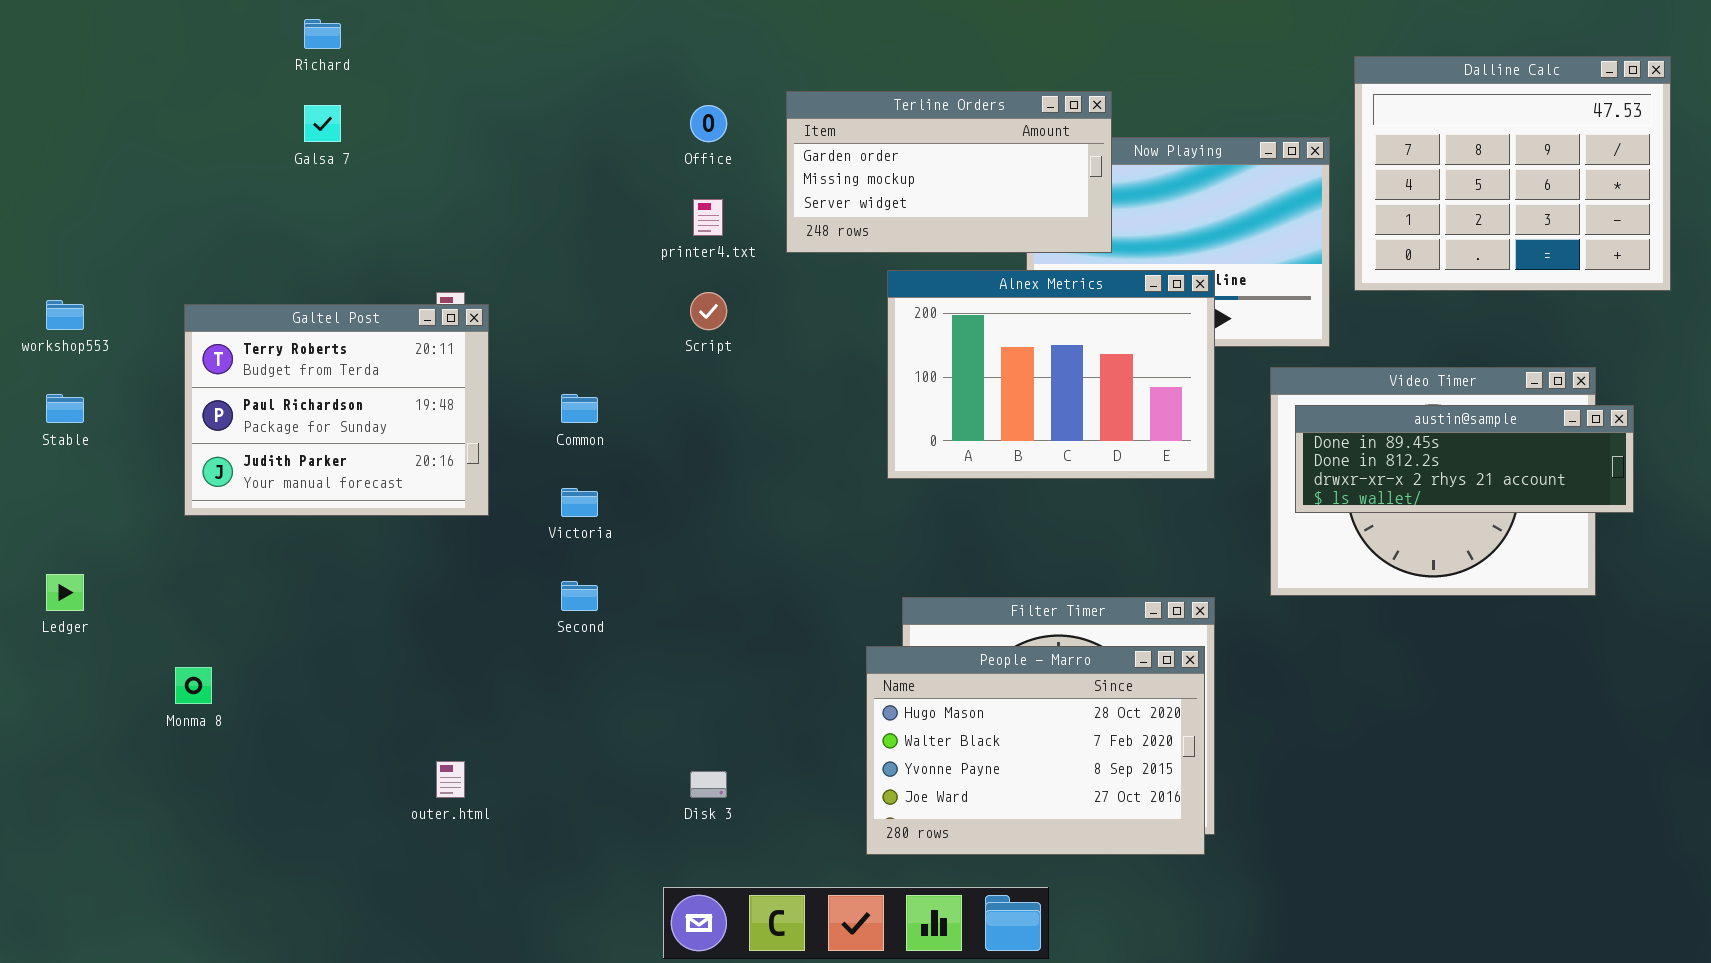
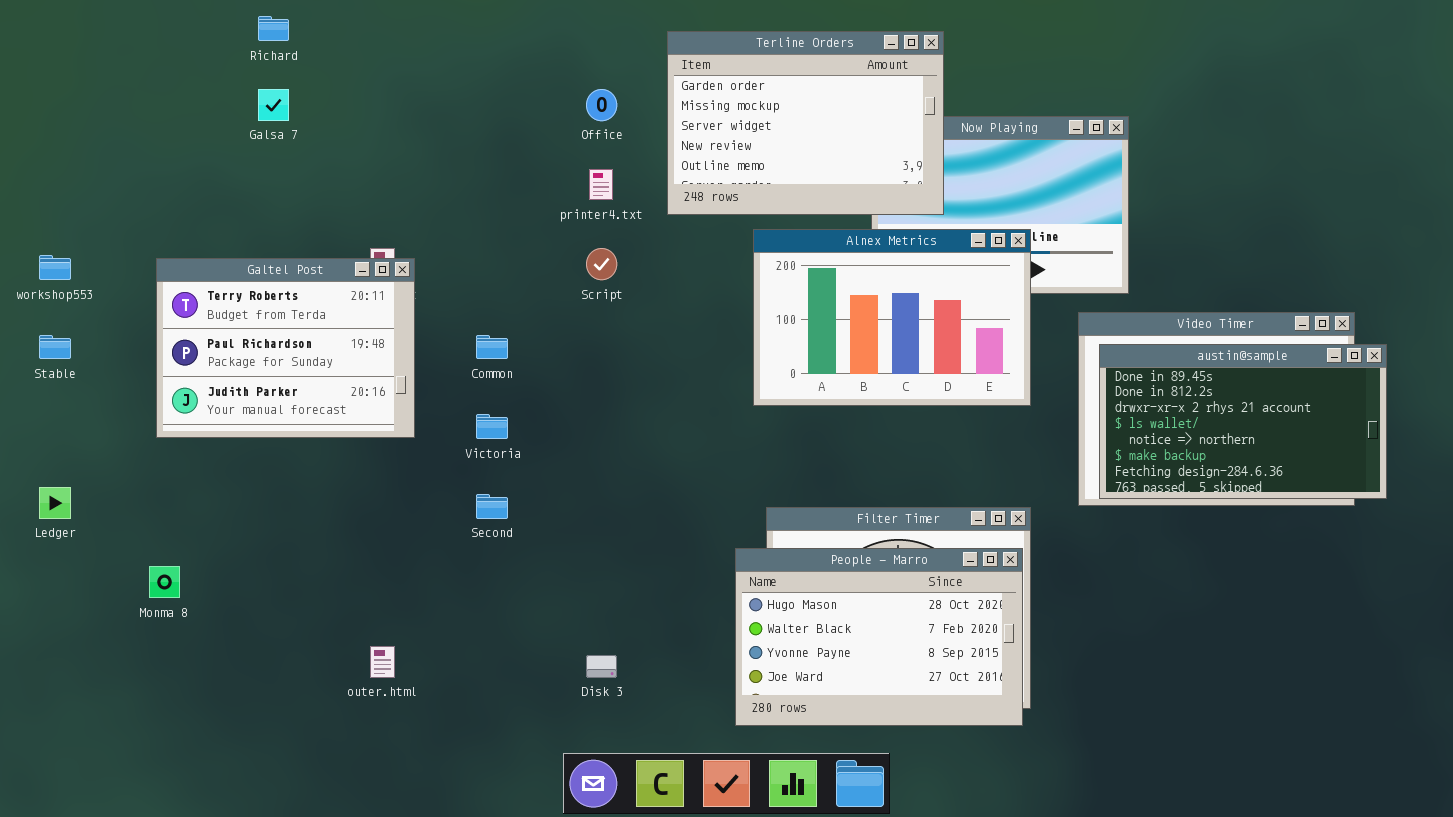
Dalline Calc: [1354,56,1671,291] -> none, closed
Terline Orders: [786,91,1112,253] -> [667,31,944,215], resized
austin@sample: [1295,405,1634,513] -> [1099,344,1387,499], resized

